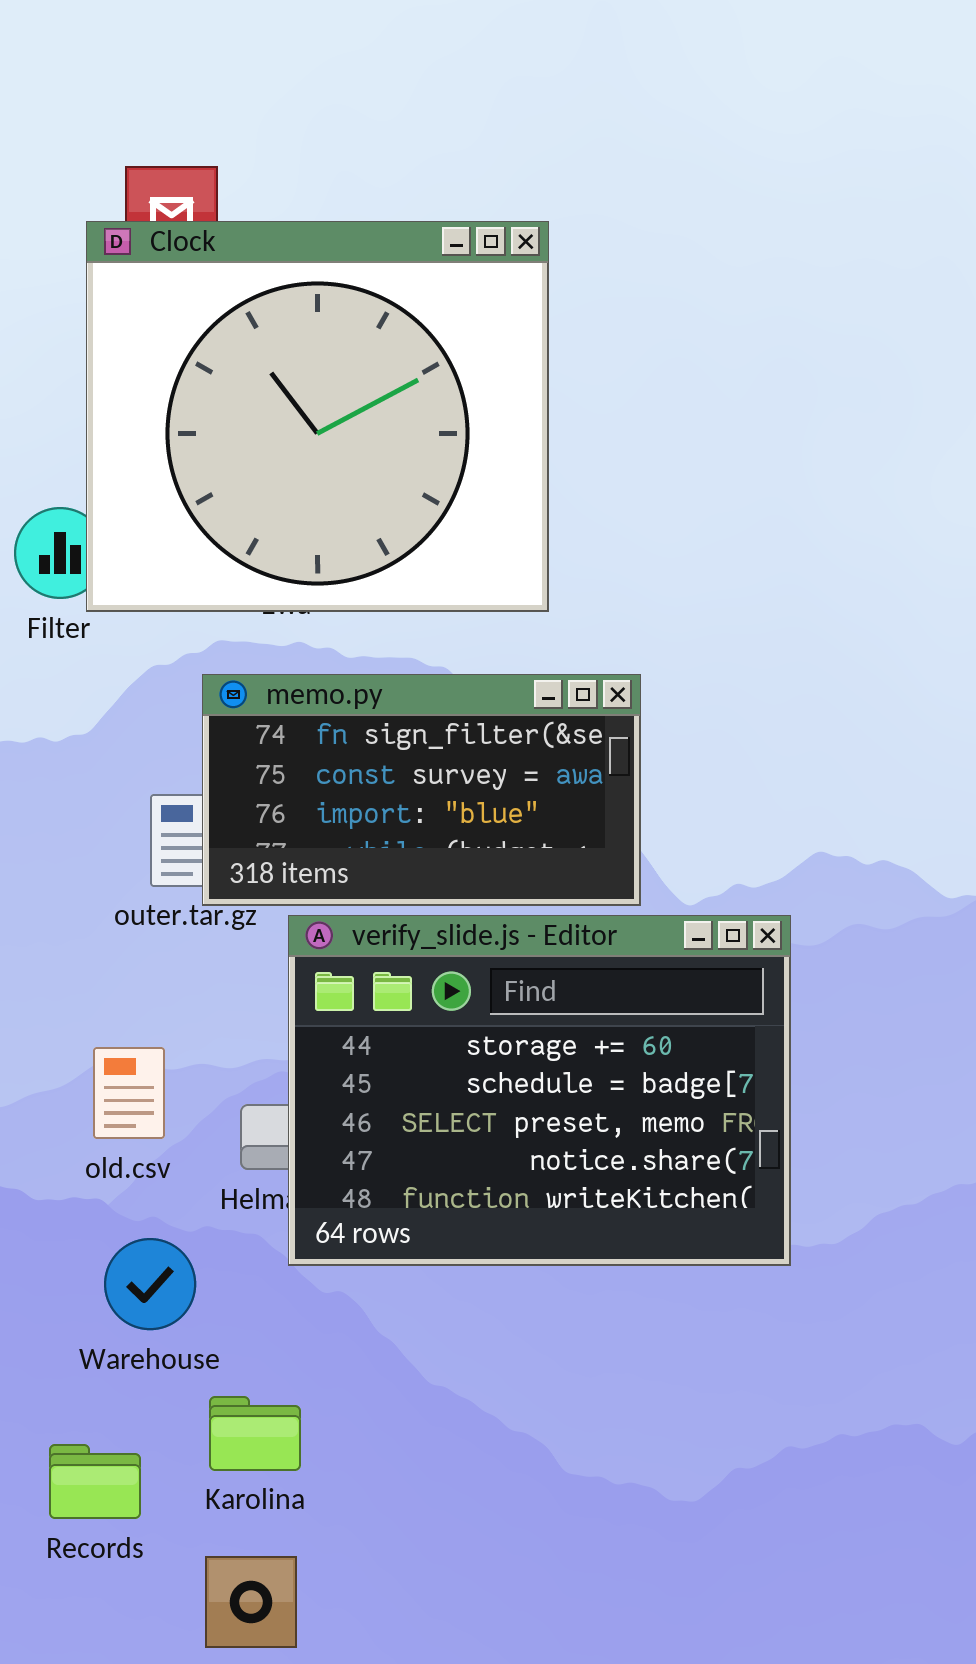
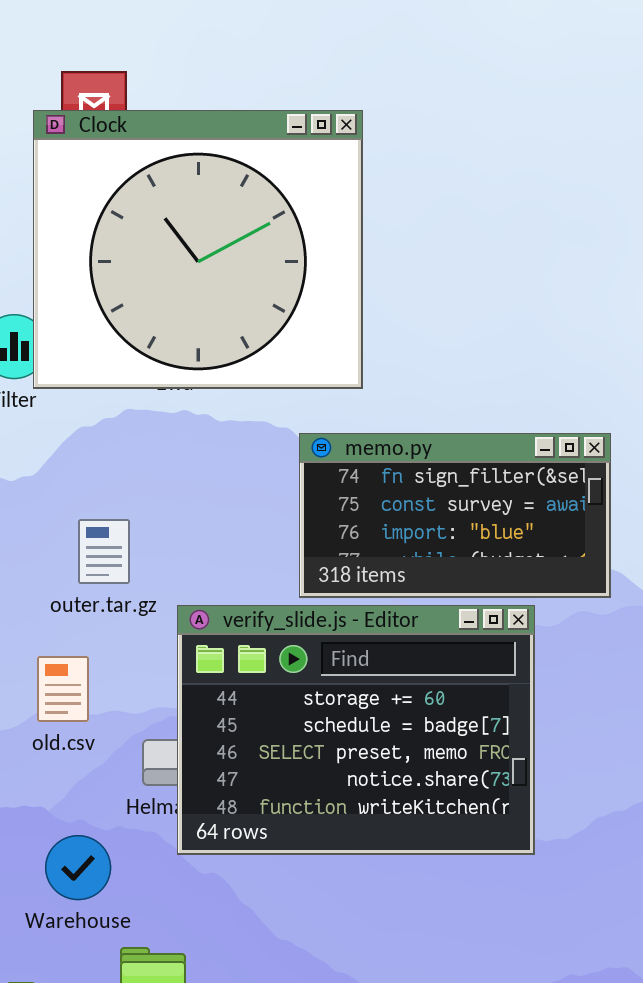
memo.py: [202,674,641,906] -> [299,433,611,598], moved
old.csv: [93,1047,165,1139] -> [37,656,89,722], moved

